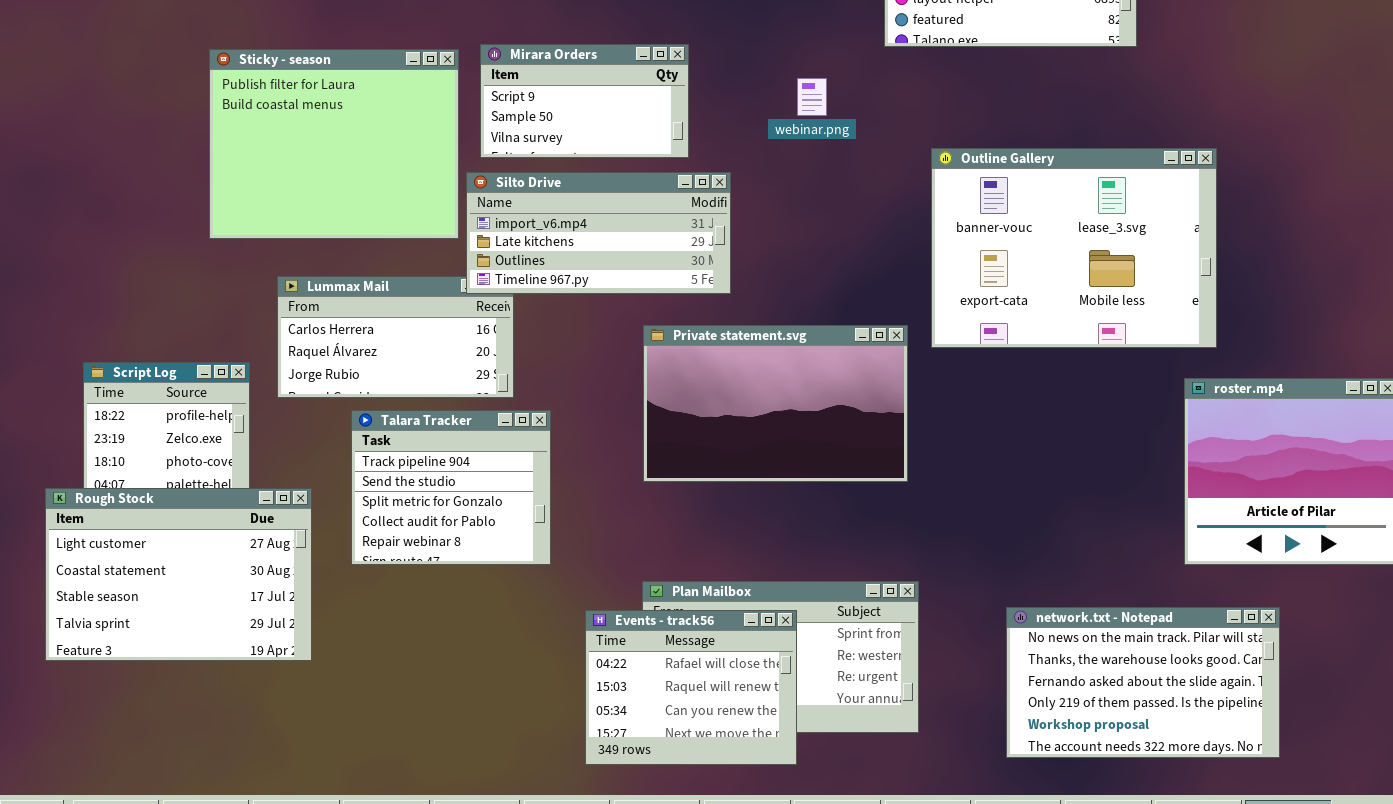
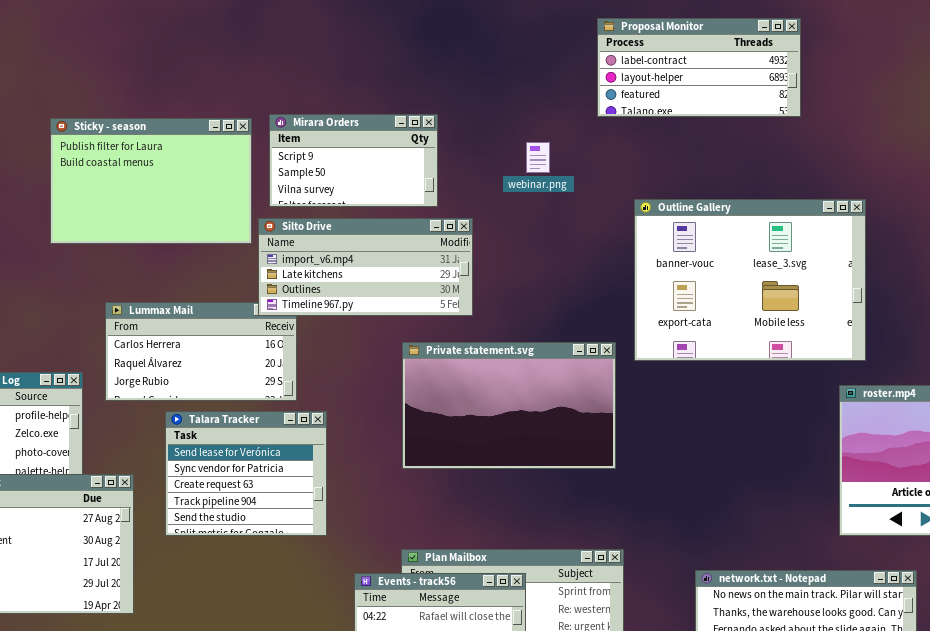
Sticky - season: [209,49,459,239] -> [50,118,252,244], resized
Talara Tracker: [351,410,551,565] -> [165,411,327,536], scrolled up 3 rows

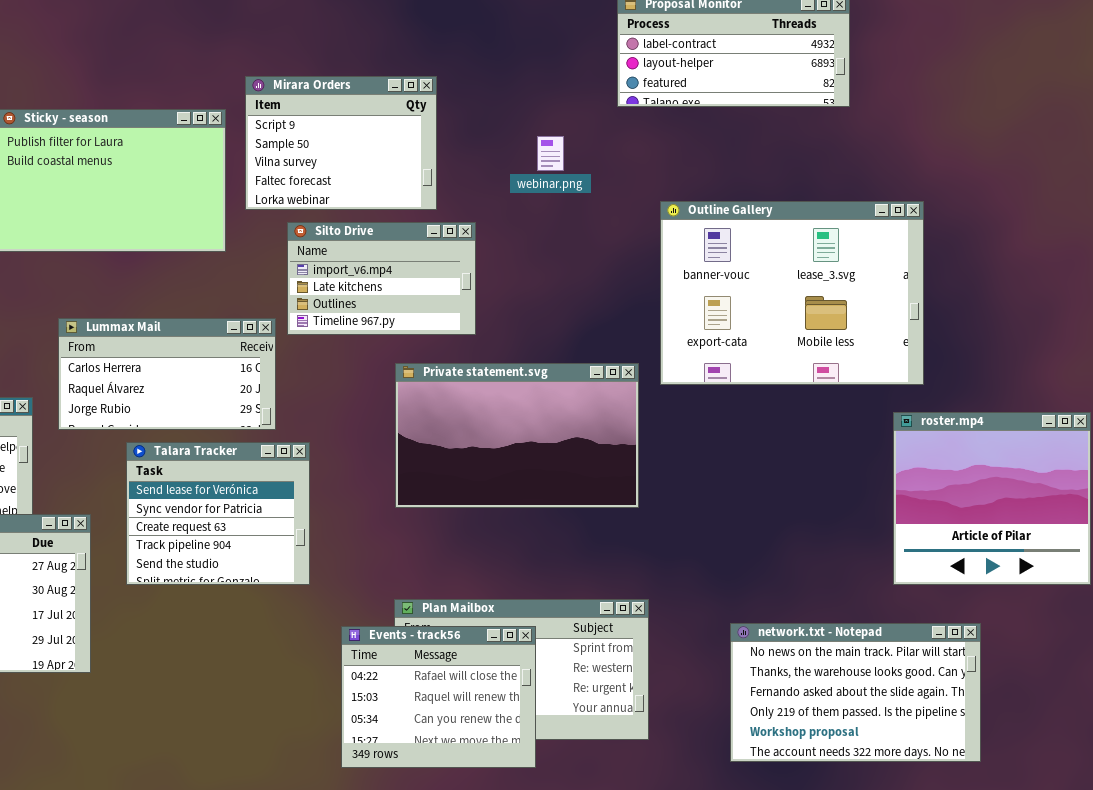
Mirara Orders: [269,114,438,207] -> [245,76,437,210], resized
Silto Drive: [258,218,473,316] -> [287,222,476,335], resized

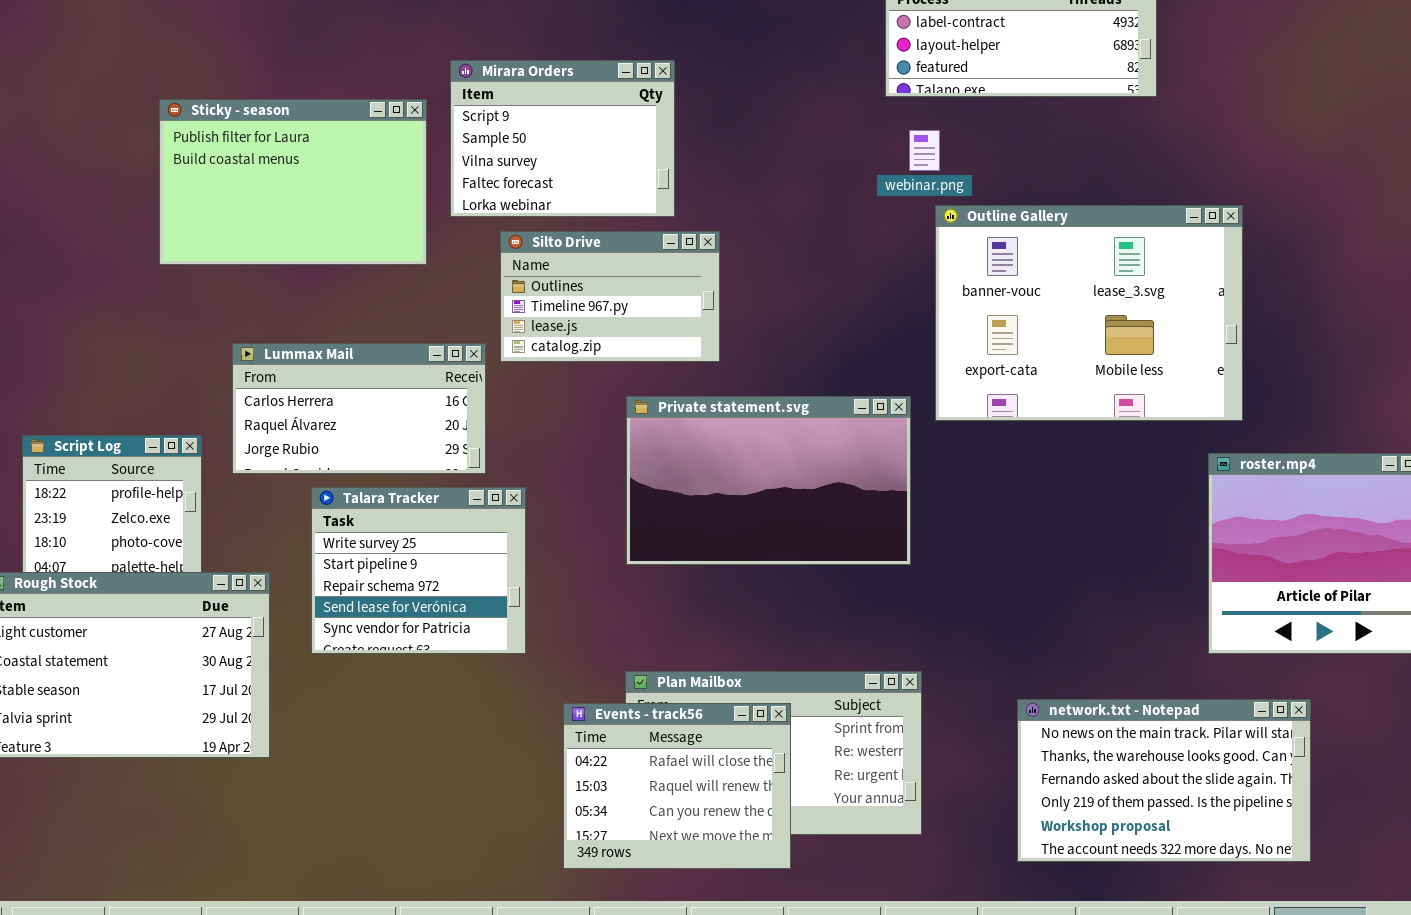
webinar.png: [537,136,564,171] -> [909,130,940,171], moved
Silto Drive: [287,222,476,335] -> [500,231,720,362], scrolled down 2 rows
Talara Tracker: [126,442,310,585] -> [311,487,526,654], scrolled up 3 rows

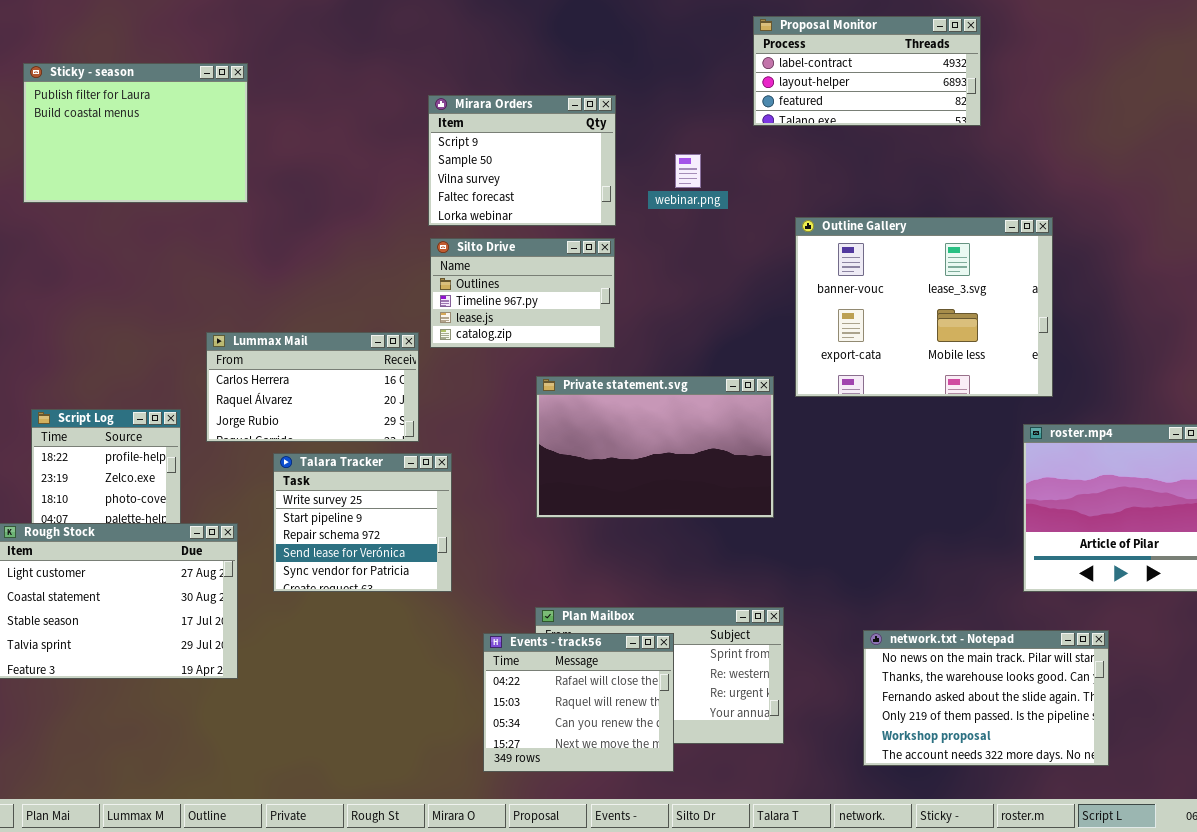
Mirara Orders: [450,60,675,217] -> [428,95,616,226], moved
Sticky - season: [159,99,427,265] -> [23,63,248,203], moved
webinar.png: [909,130,940,171] -> [675,154,701,188], moved

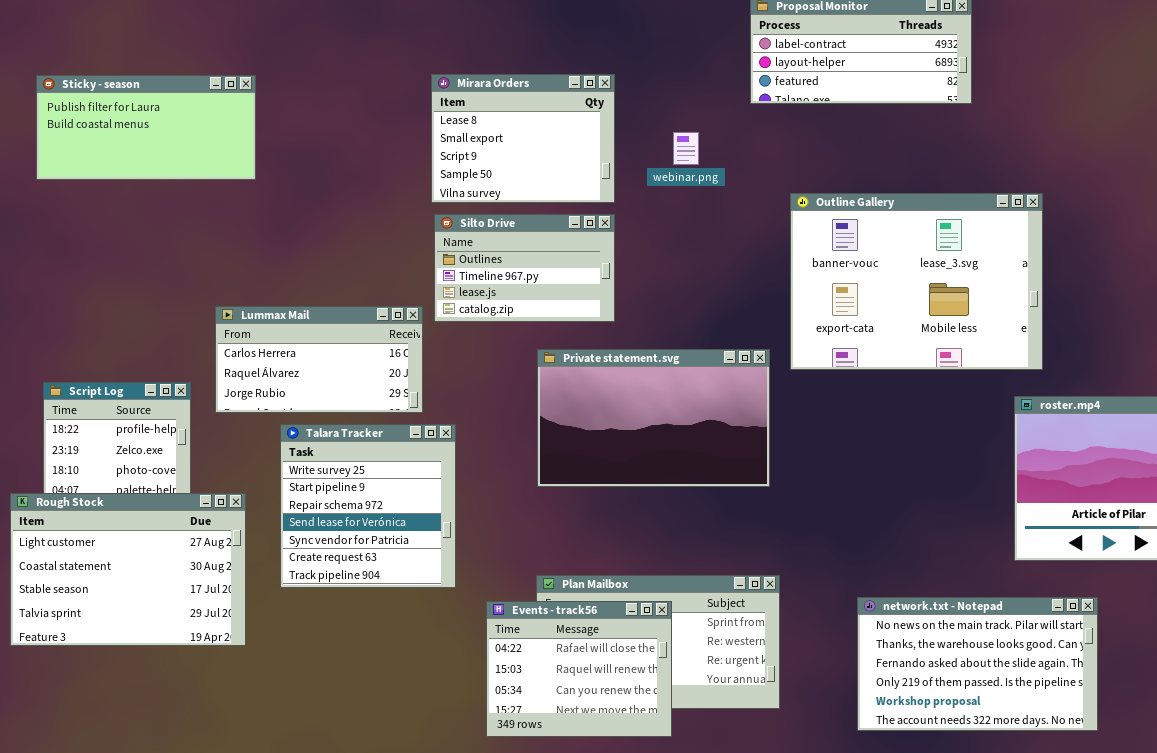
Sticky - season: [23,63,248,203] -> [36,75,256,180], resized
Mirara Orders: [428,95,616,226] -> [431,74,615,203], scrolled up 2 rows
Talara Tracker: [273,453,452,592] -> [280,424,456,588], resized

